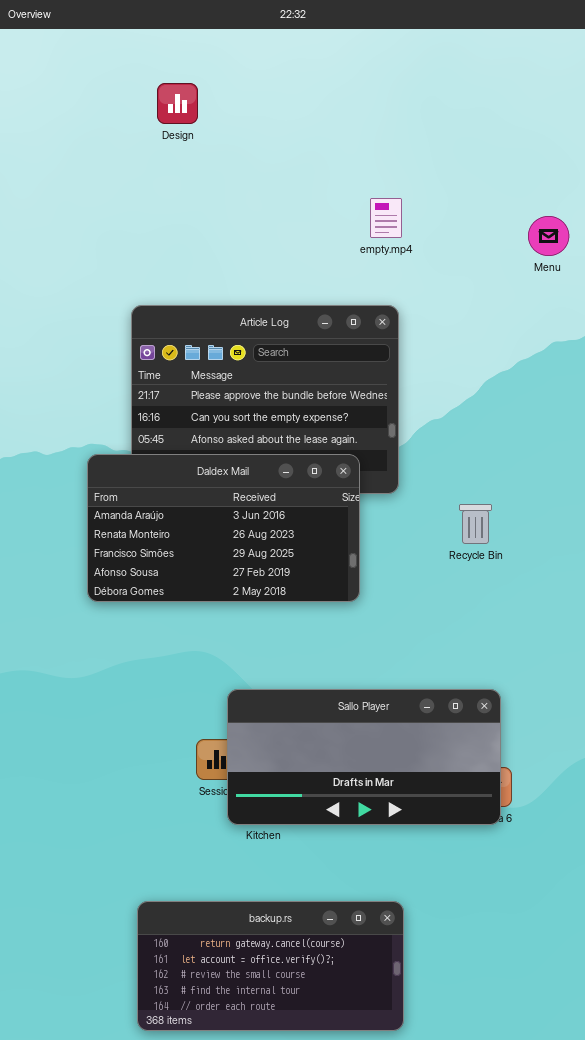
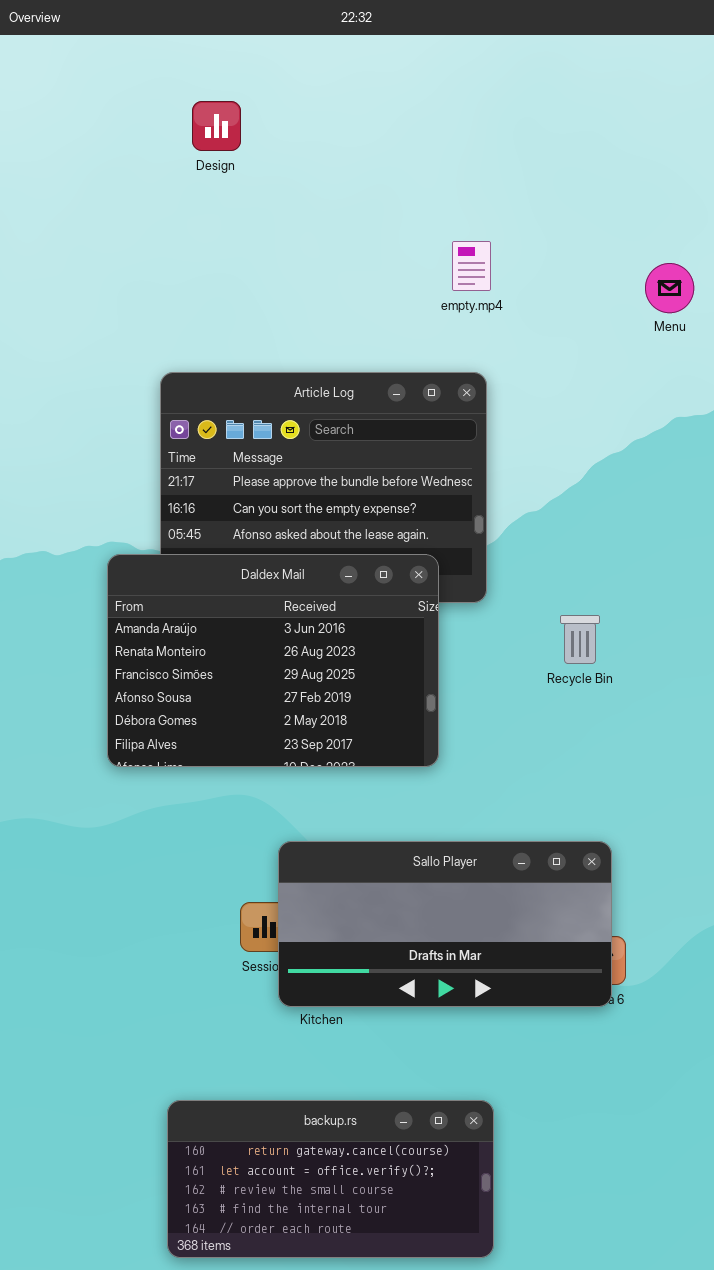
Daldex Mail: [87,454,360,602] -> [107,554,439,767], resized

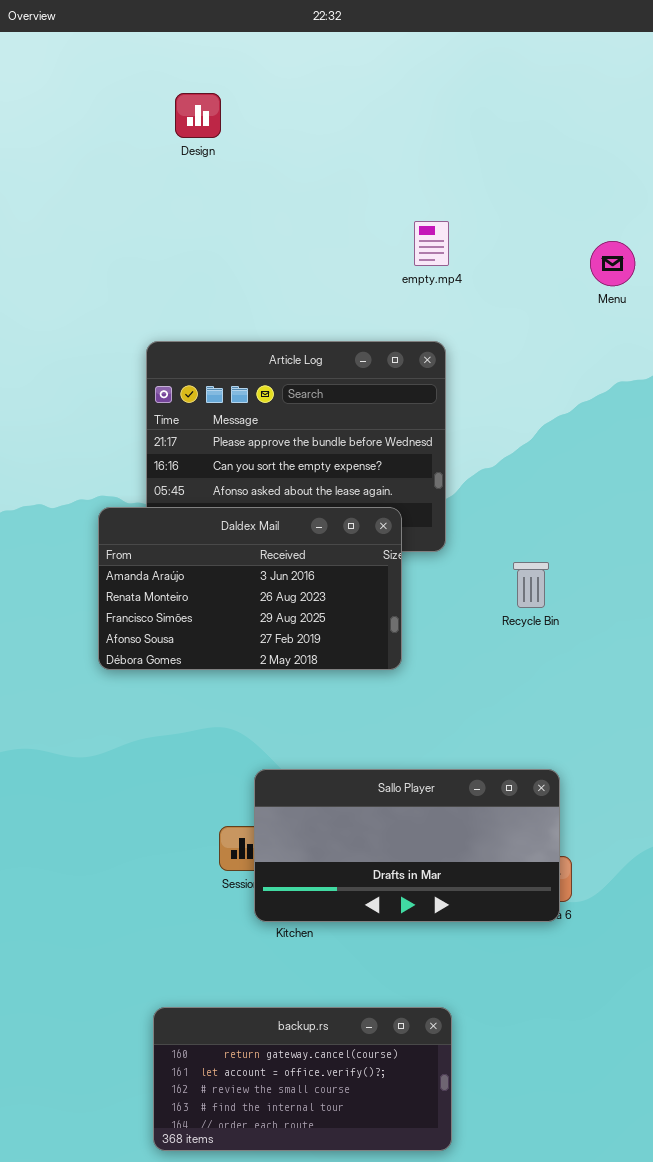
Daldex Mail: [107,554,439,767] -> [98,507,402,670], resized

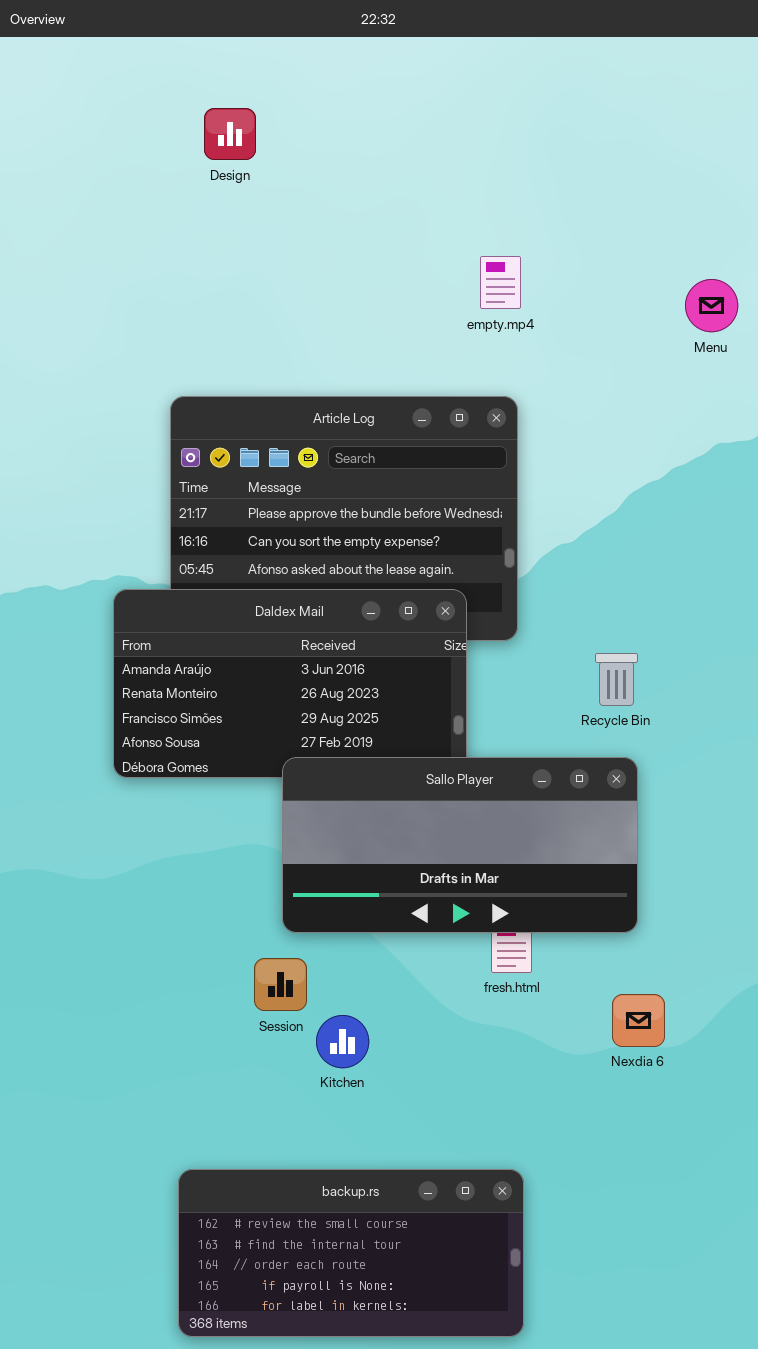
Sallo Player: [254,769,560,922] -> [282,757,638,933], moved
backup.rs: [153,1007,452,1151] -> [178,1169,524,1337], scrolled down 2 rows

